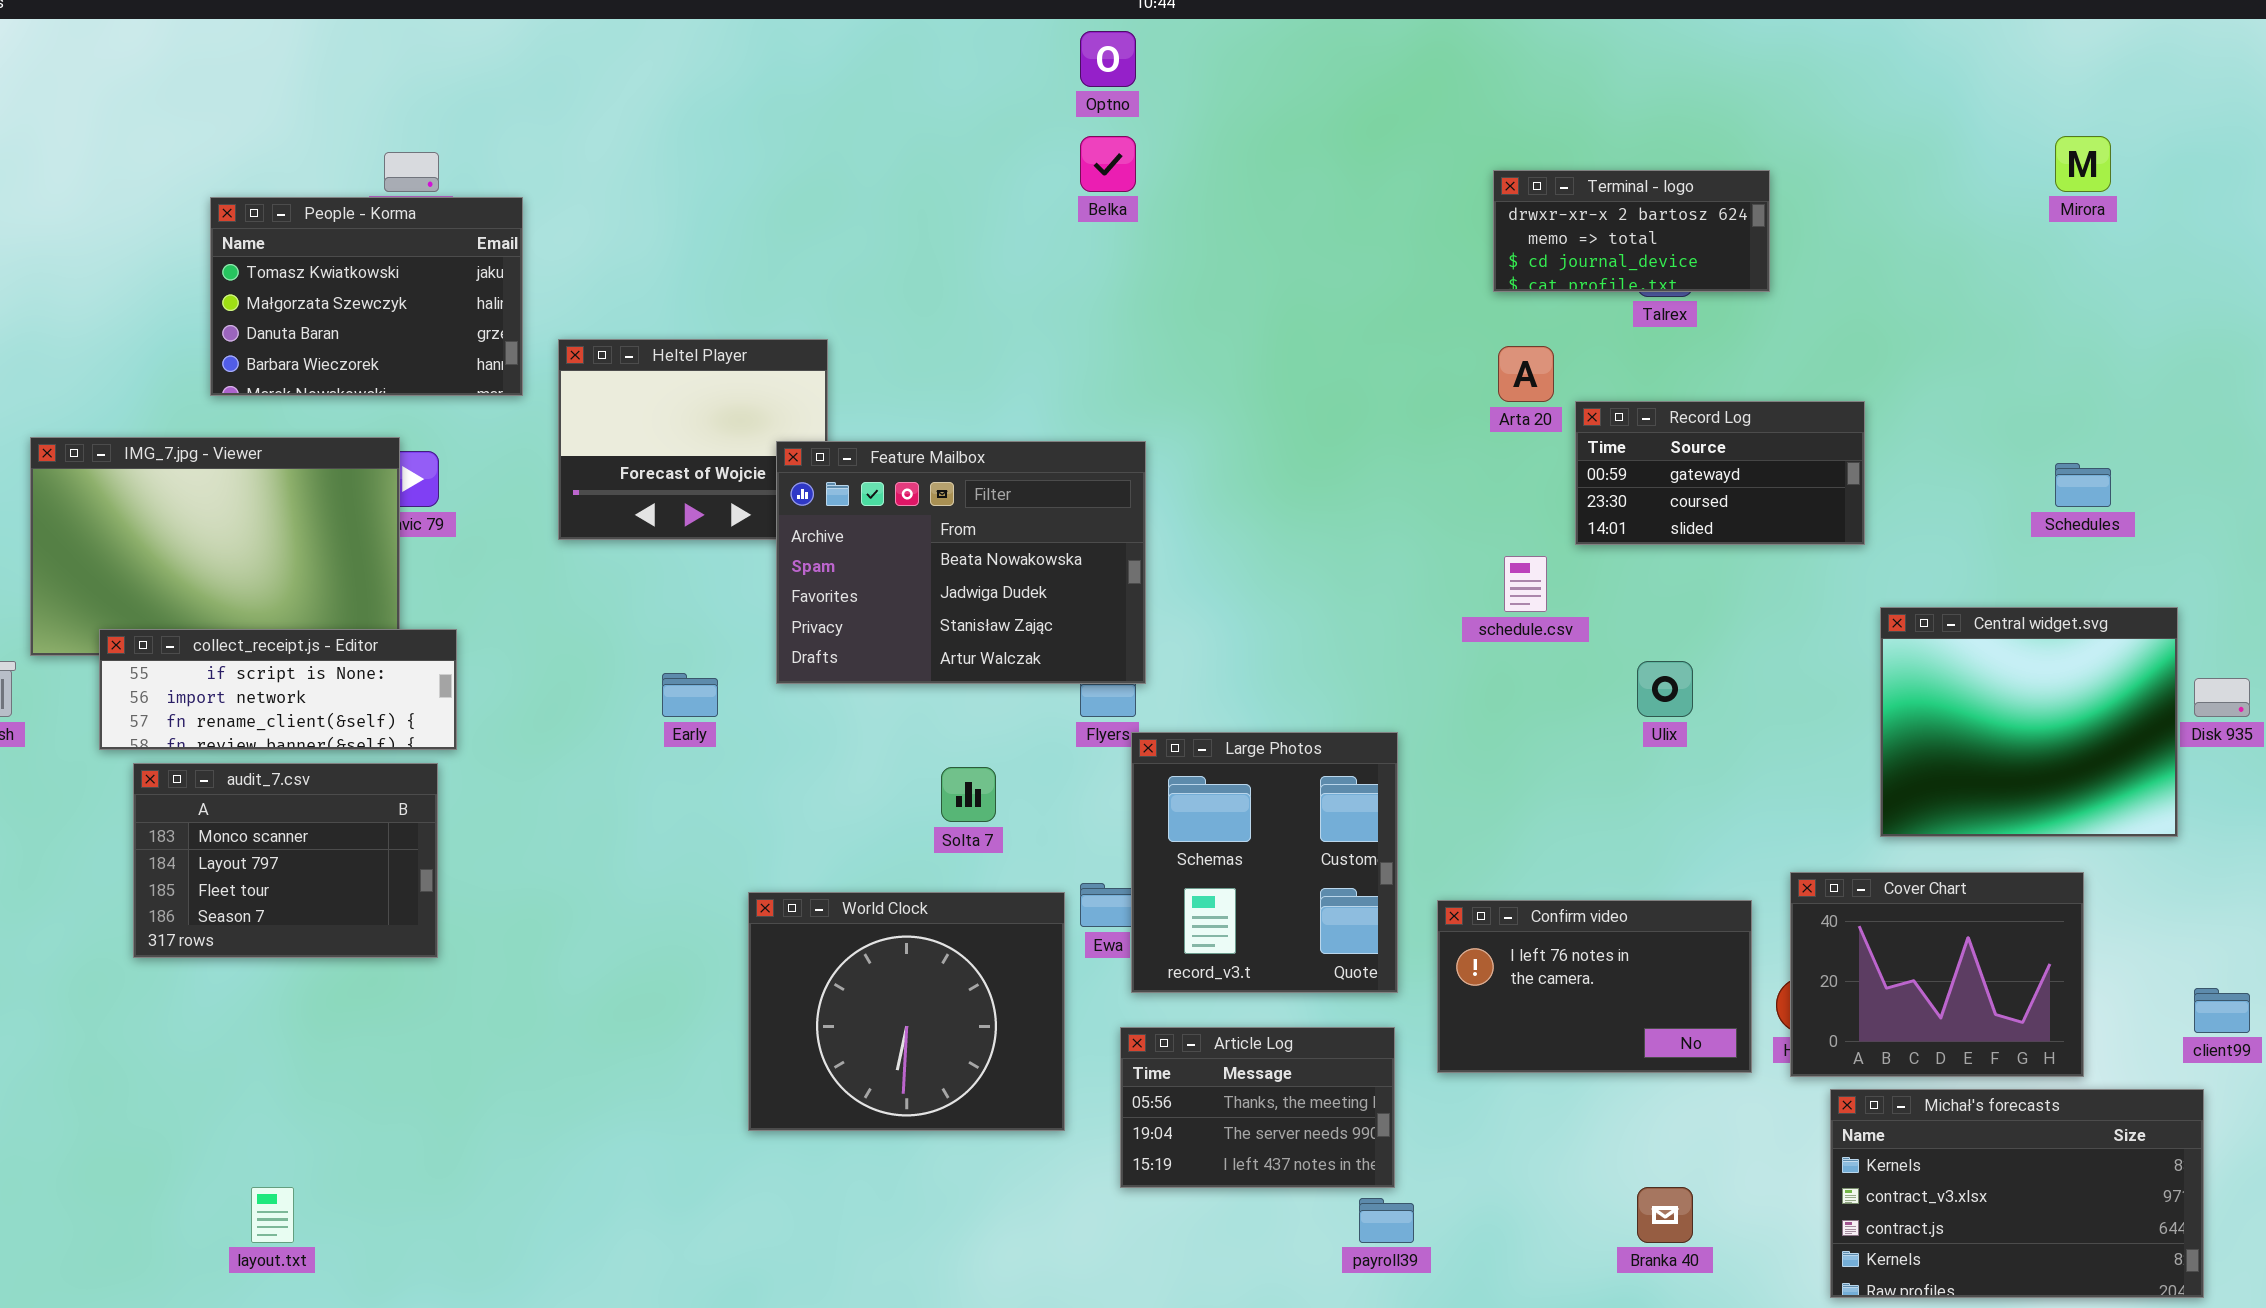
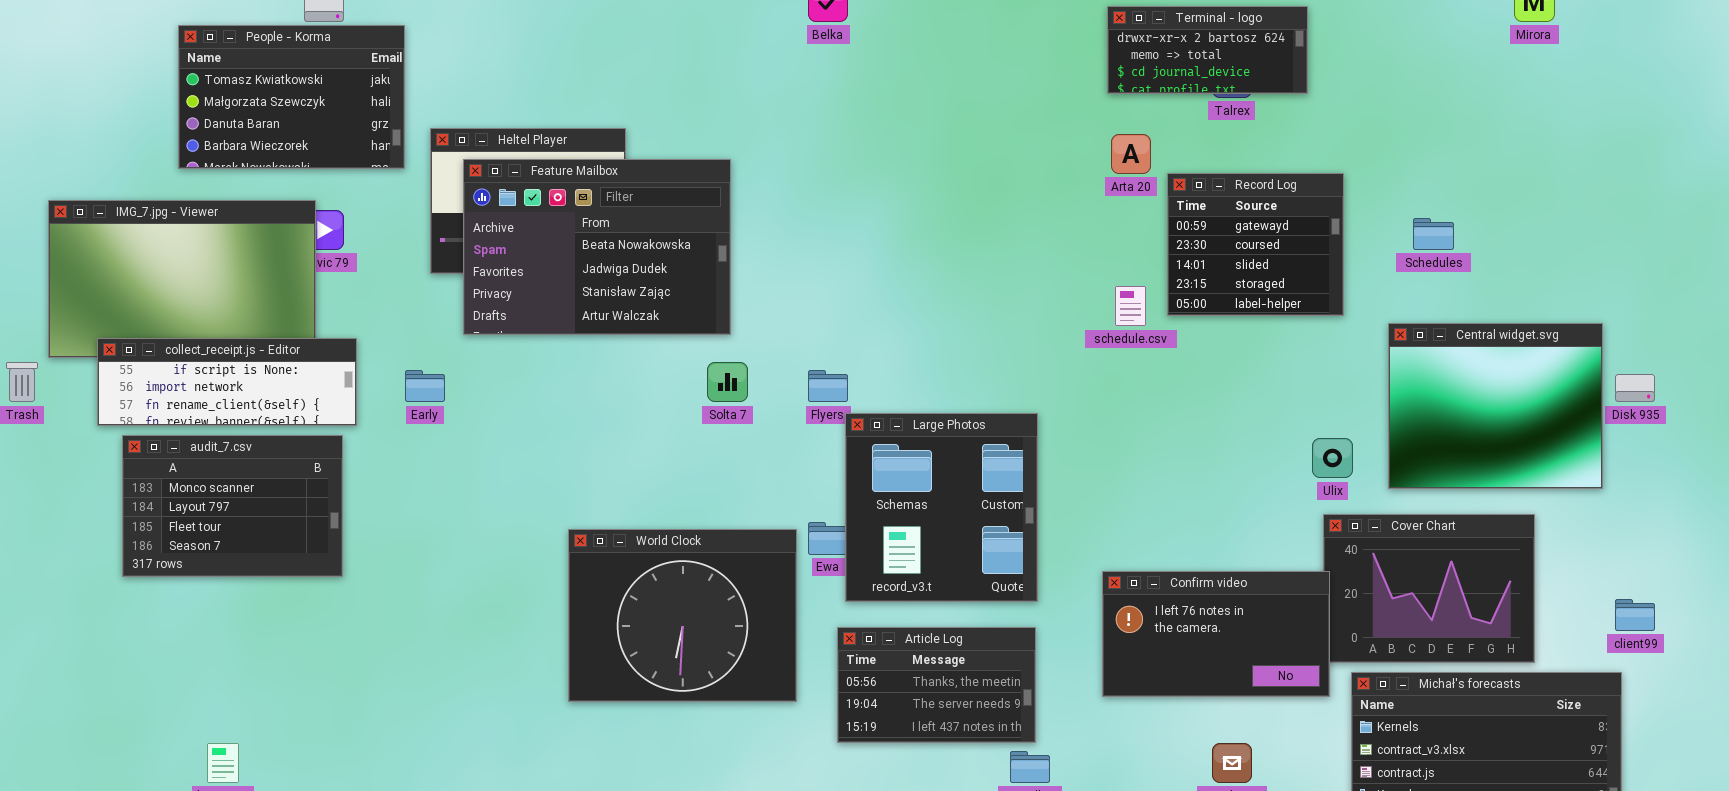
Record Log: [1575,401,1865,545] -> [1167,173,1344,316], resized
Feature Mailbox: [776,441,1146,684] -> [463,159,731,335], moved
Schedules: [2055,463,2111,507] -> [1413,218,1454,250], moved
Ulix: [1637,661,1693,717] -> [1312,438,1353,478], moved
Early: [662,673,718,717] -> [405,370,445,402], moved
Solta 7: [941,767,996,822] -> [707,362,748,402], moved
Confirm video: [1437,900,1752,1073] -> [1102,571,1330,697], moved

